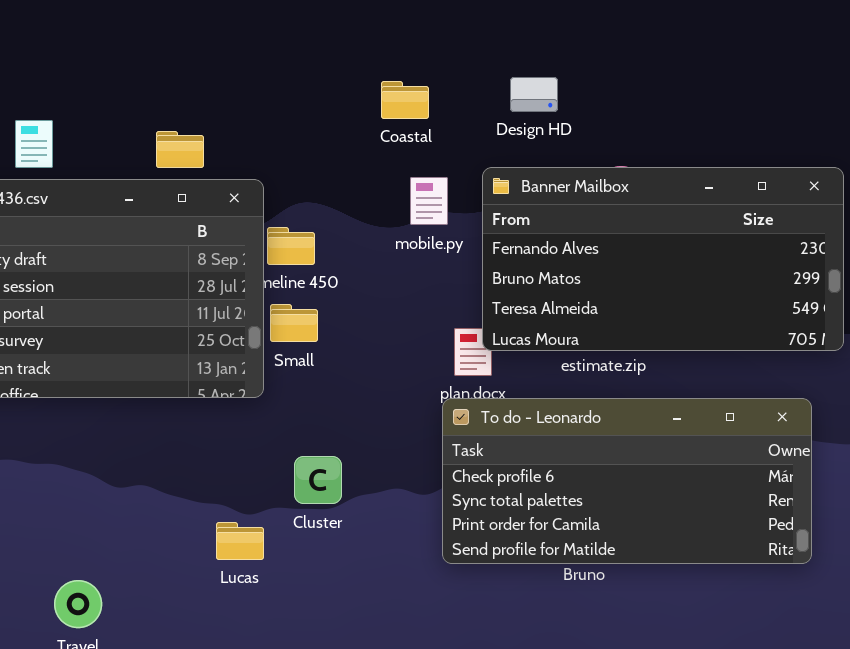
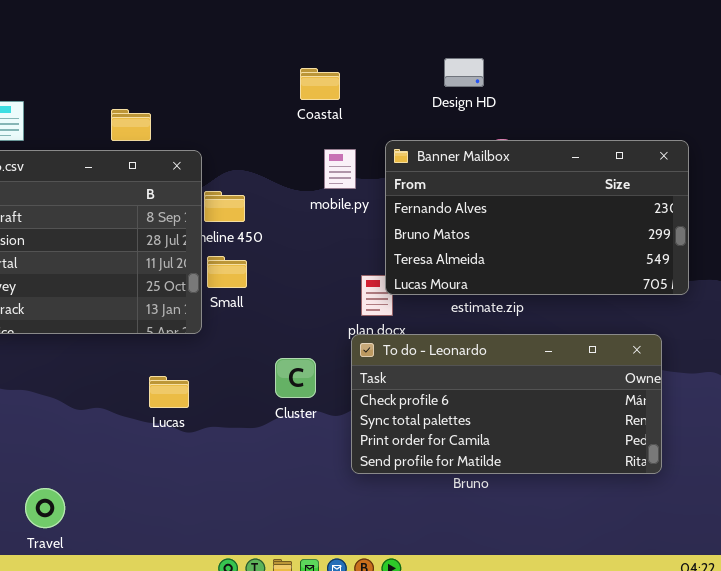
Design HD: [510,77,558,112] -> [444,58,484,87], moved
Cluster: [294,456,342,504] -> [275,358,316,398], moved
Lucas: [216,522,264,560] -> [149,376,189,408], moved

